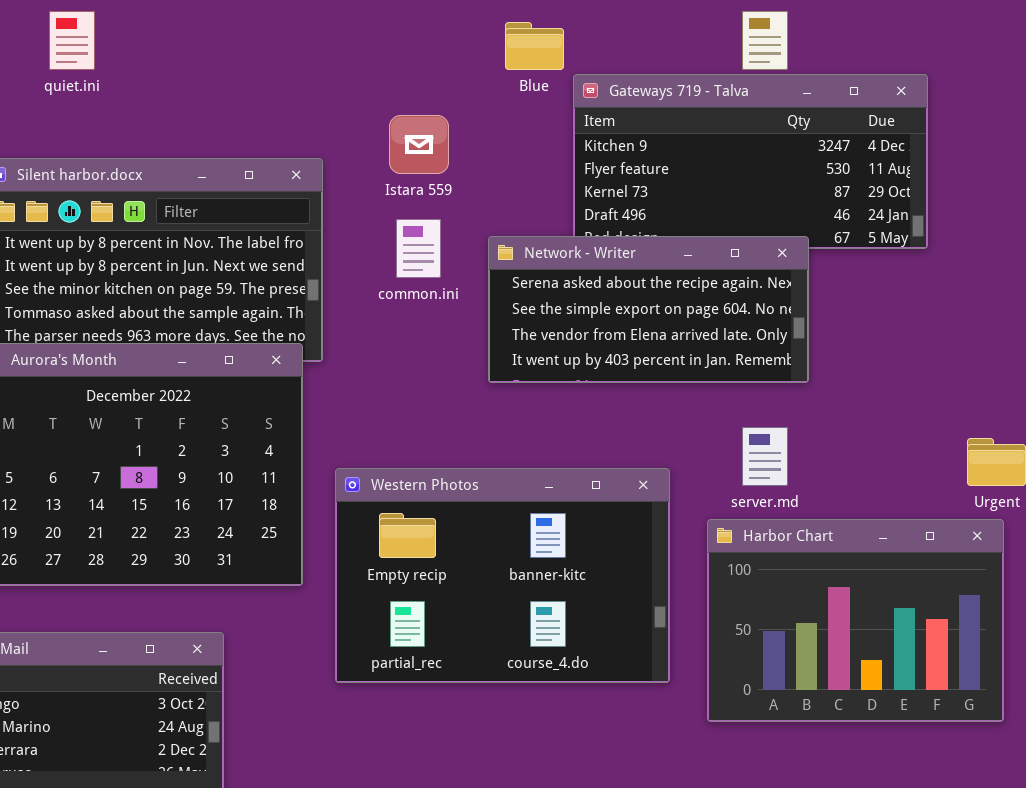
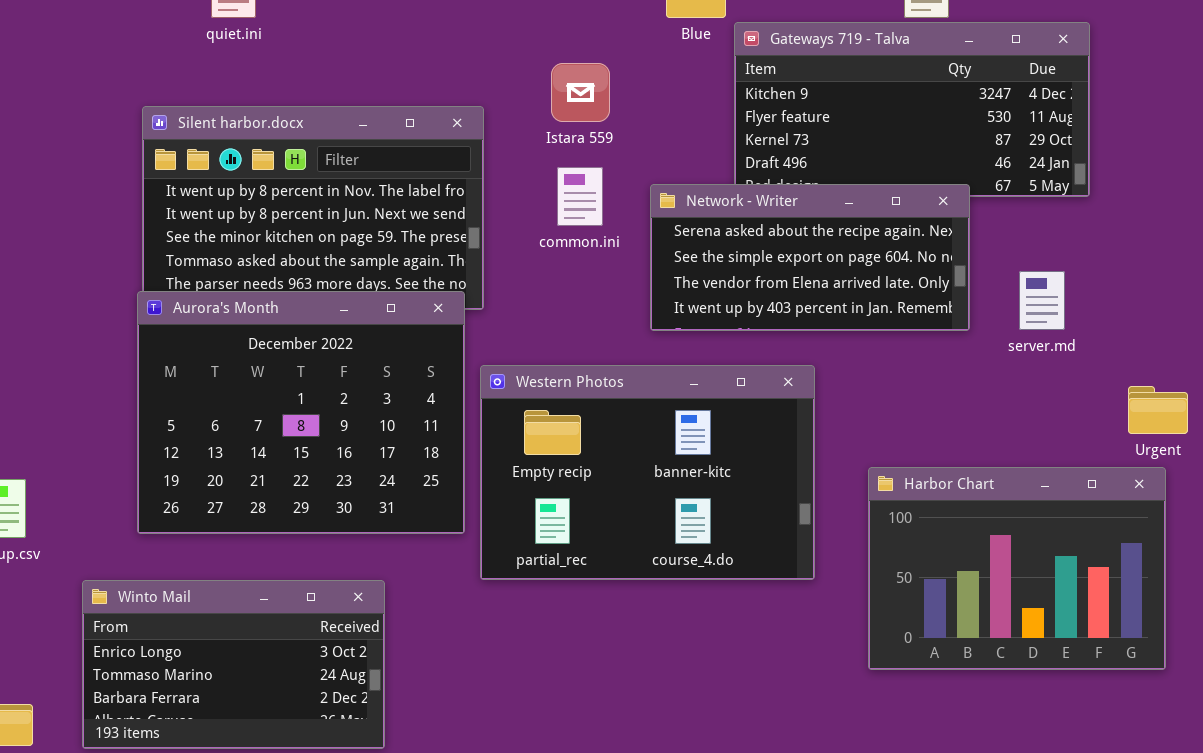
server.md: [742,427,788,486] -> [1019,271,1065,330], moved
Western Photos: [335,468,670,683] -> [480,365,815,580], moved

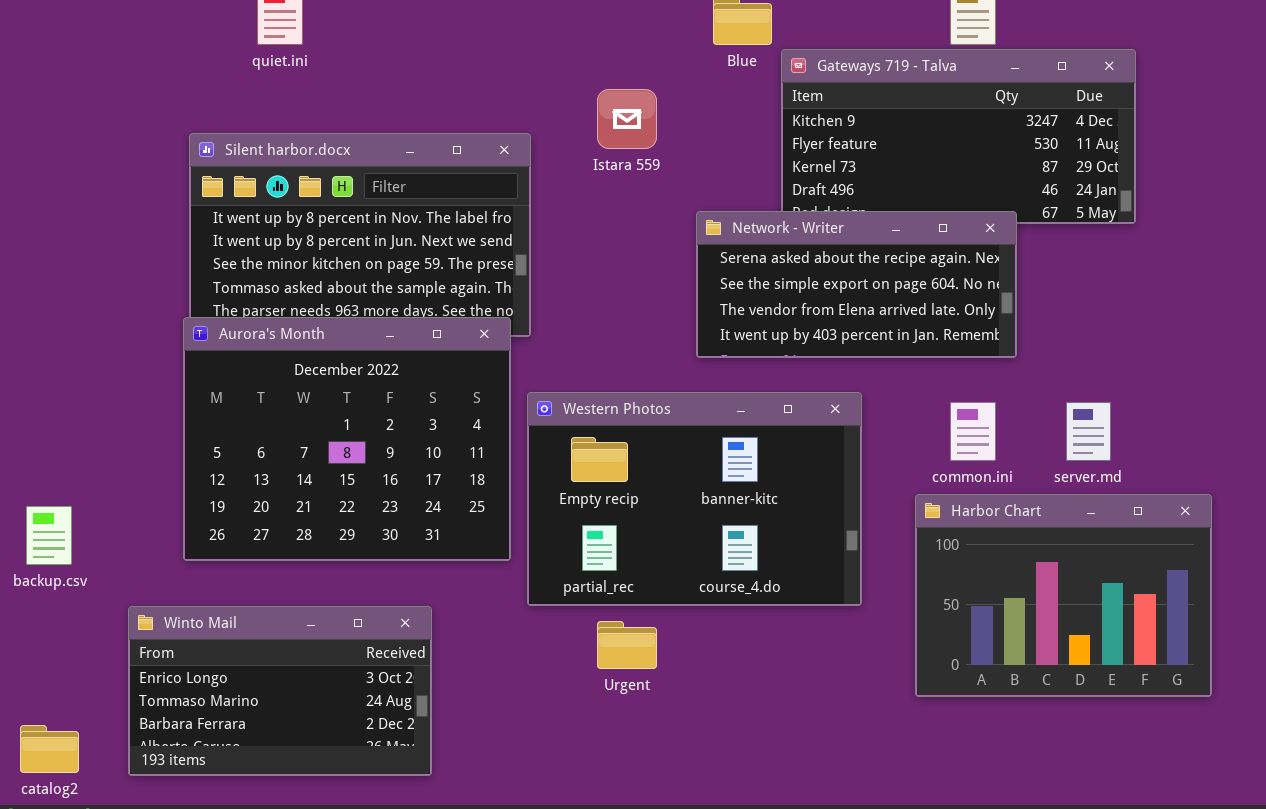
common.ini: [557,167,603,226] -> [950,402,996,461], moved
server.md: [1019,271,1065,330] -> [1066,402,1111,461], moved
Urgent: [1128,386,1188,434] -> [597,621,657,669], moved

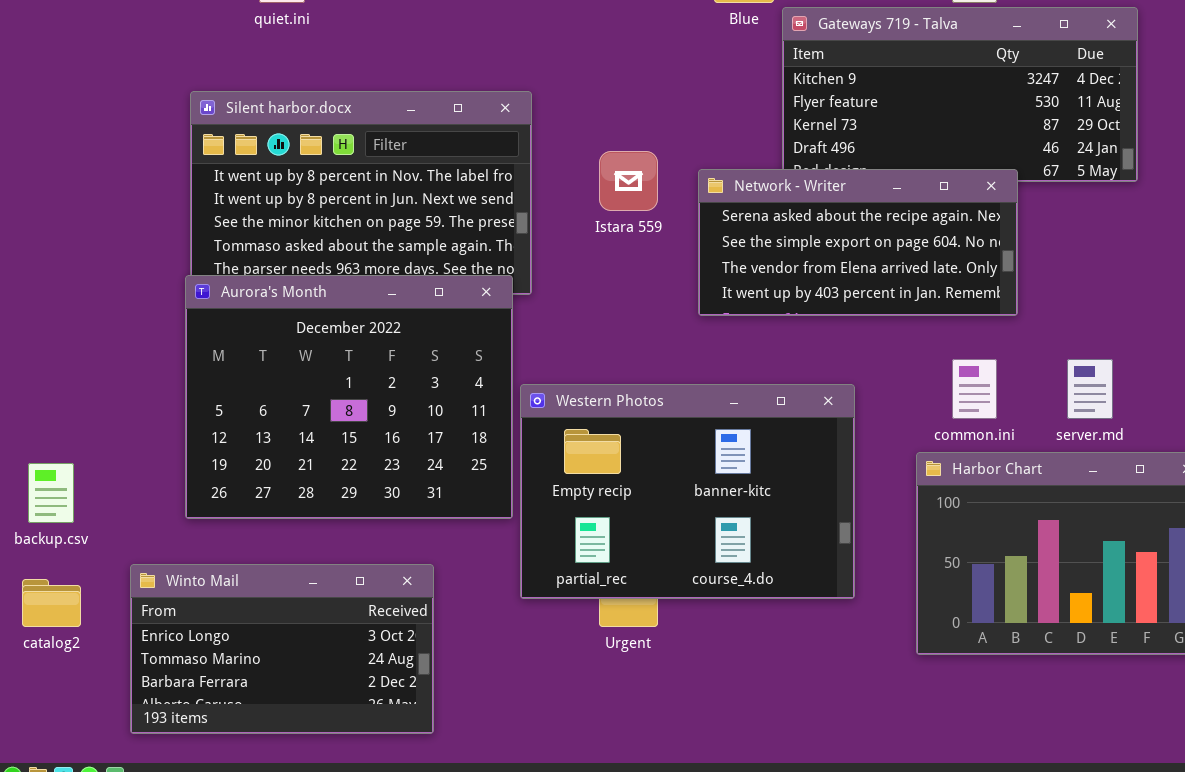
Istara 559: [597,89,657,149] -> [599,151,658,211], moved
Western Photos: [527,392,862,606] -> [520,384,855,599], moved
catalog2: [20,725,79,773] -> [22,579,81,627], moved

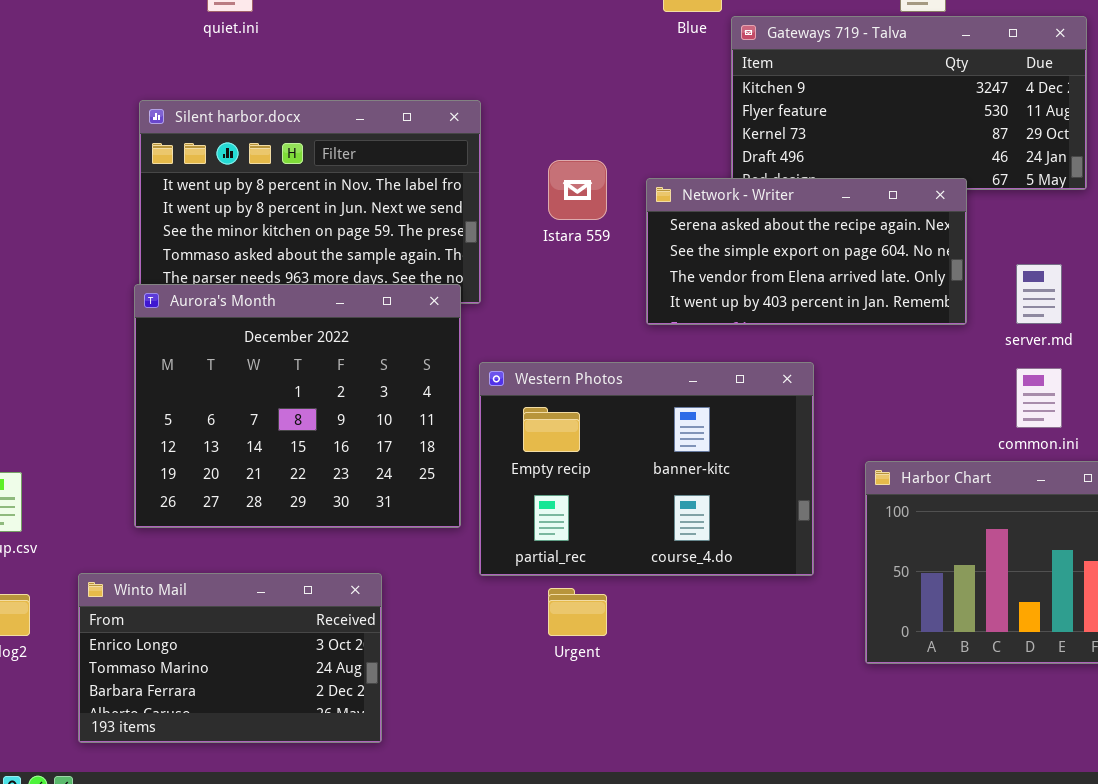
common.ini: [952,359,997,419] -> [1016,368,1062,428], moved
server.md: [1067,359,1113,419] -> [1016,264,1062,324], moved
Western Photos: [520,384,855,599] -> [479,362,814,576], moved

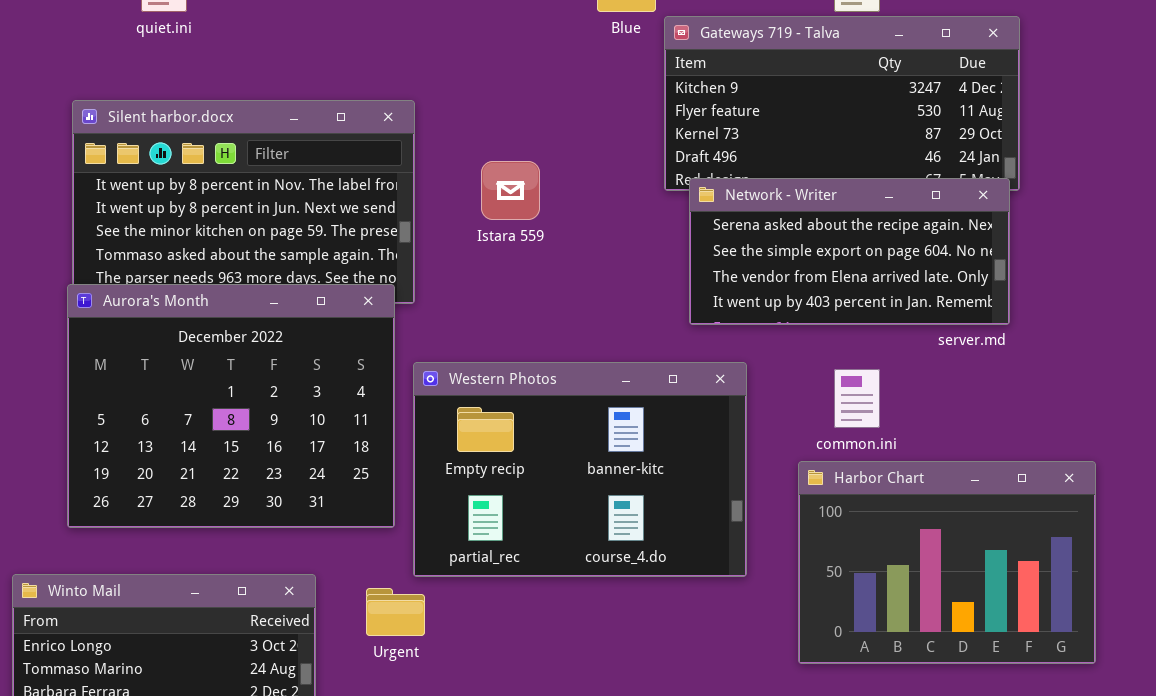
Network - Writer: [646,178,967,325] -> [689,178,1010,325], moved
common.ini: [1016,368,1062,428] -> [834,369,880,428], moved
Urgent: [548,588,607,636] -> [366,588,425,636], moved

